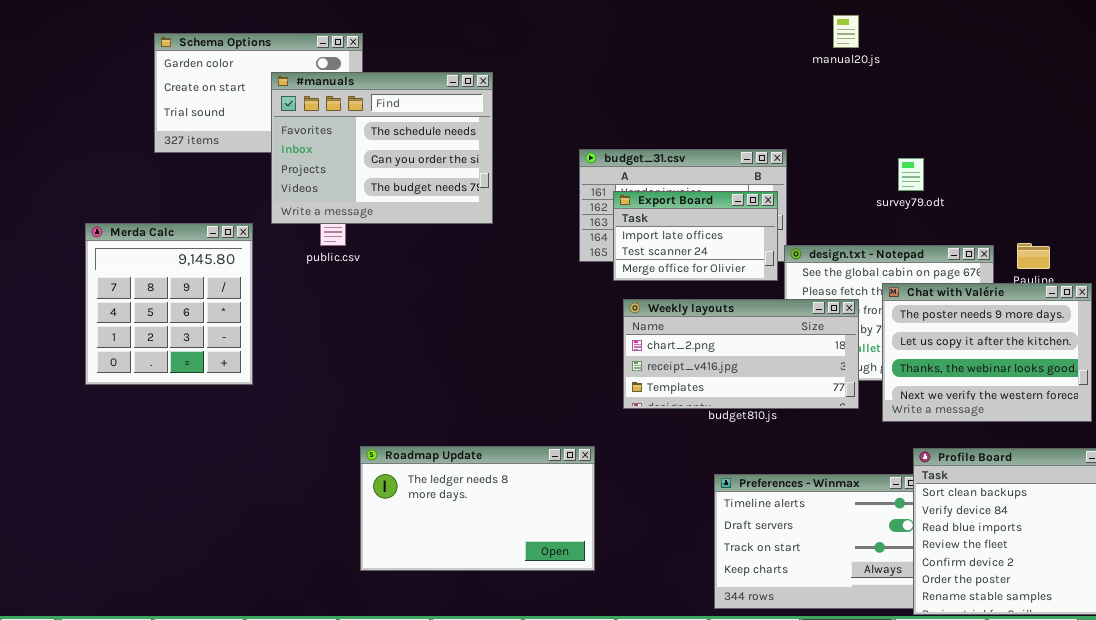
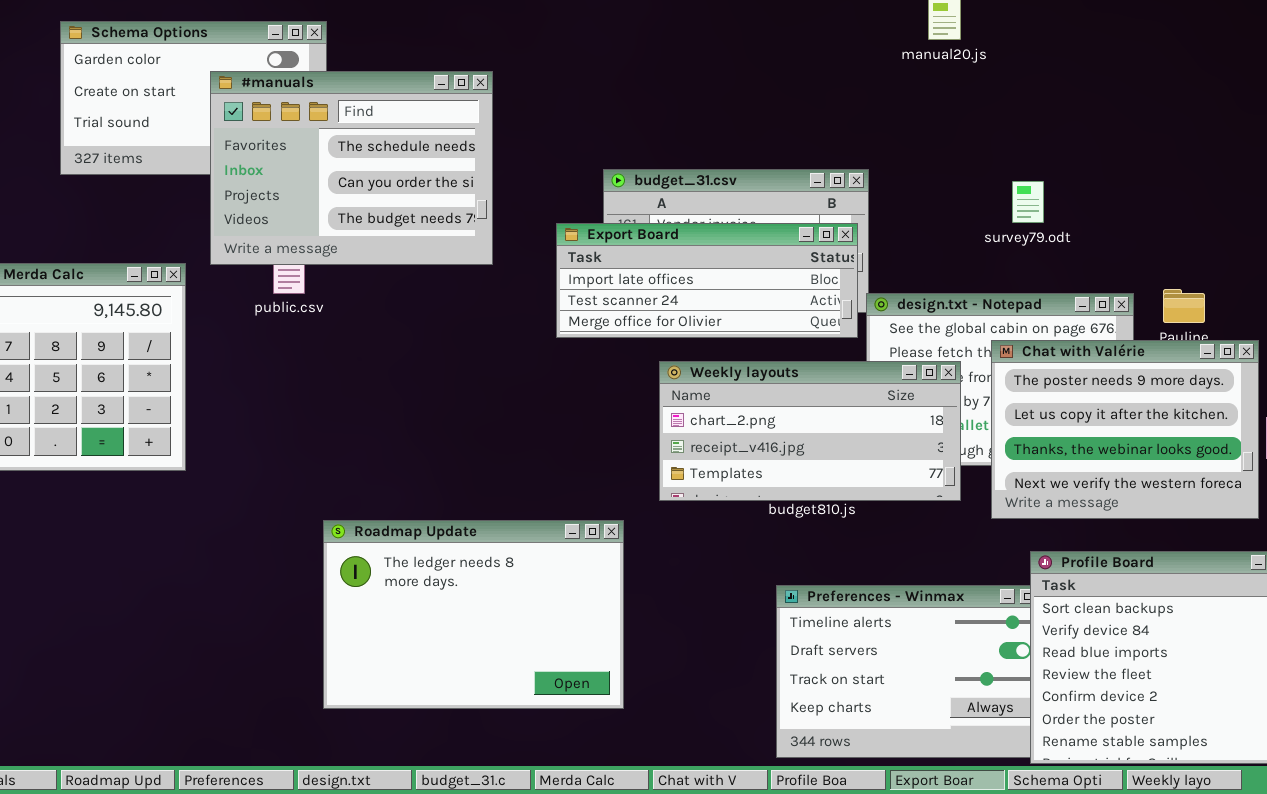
Export Board: [613,191,778,281] -> [556,223,858,338], resized
Roadmap Update: [360,446,595,571] -> [323,520,624,709], resized

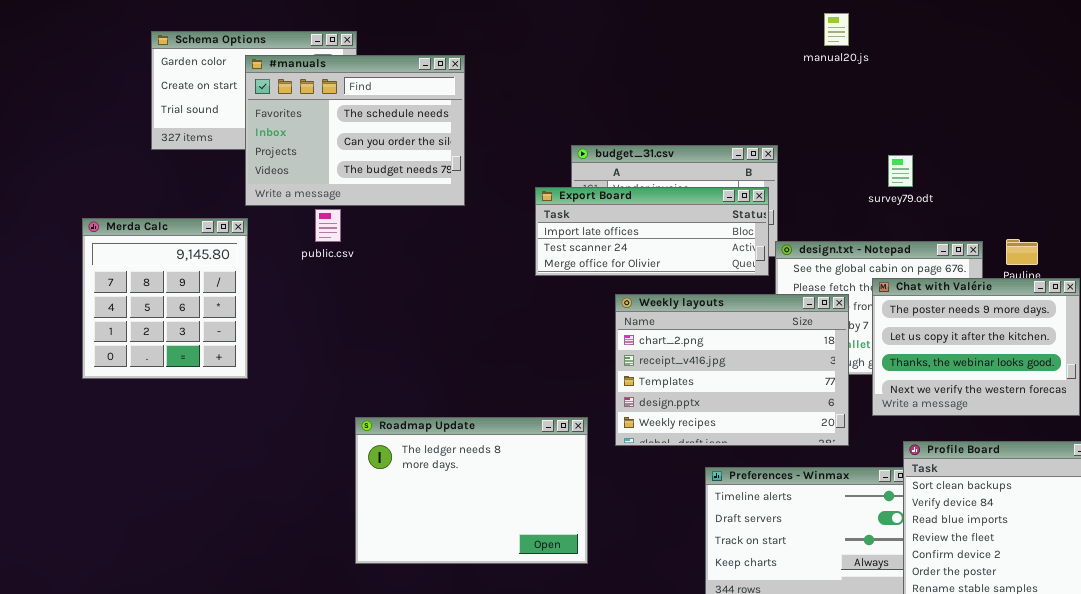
#manuals: [210,71,493,265] -> [245,55,465,206], moved
Weekly layouts: [659,361,961,501] -> [615,294,849,446], resized

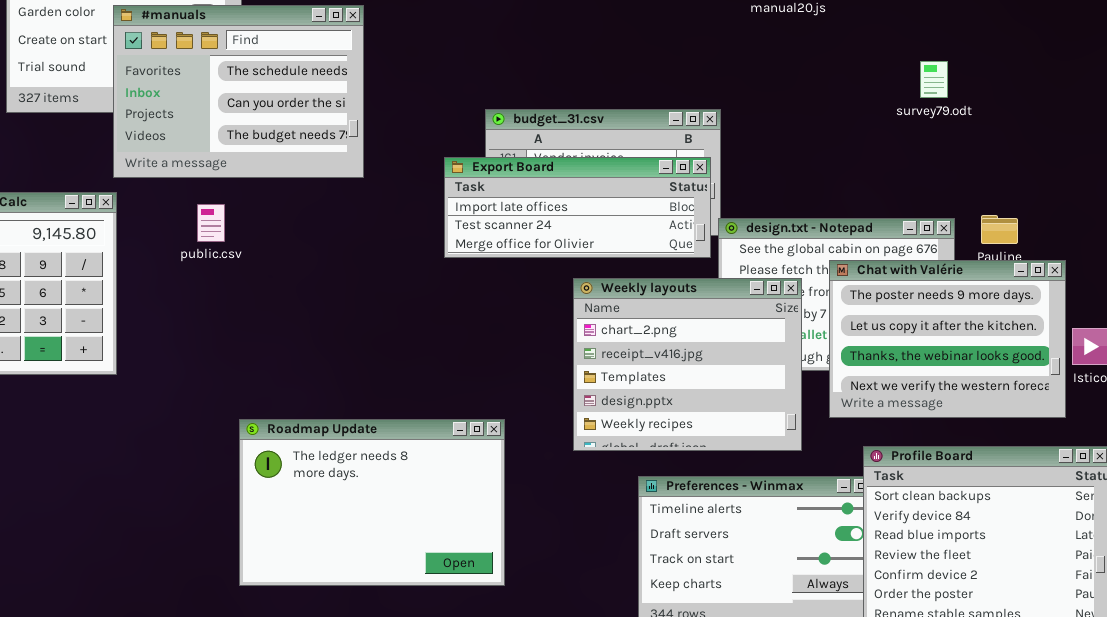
survey79.odt: [888,155,913,187] -> [920,61,948,98], moved
public.csv: [315,209,341,242] -> [197,204,225,242], moved
Weekly layouts: [615,294,849,446] -> [573,278,802,451], resized

